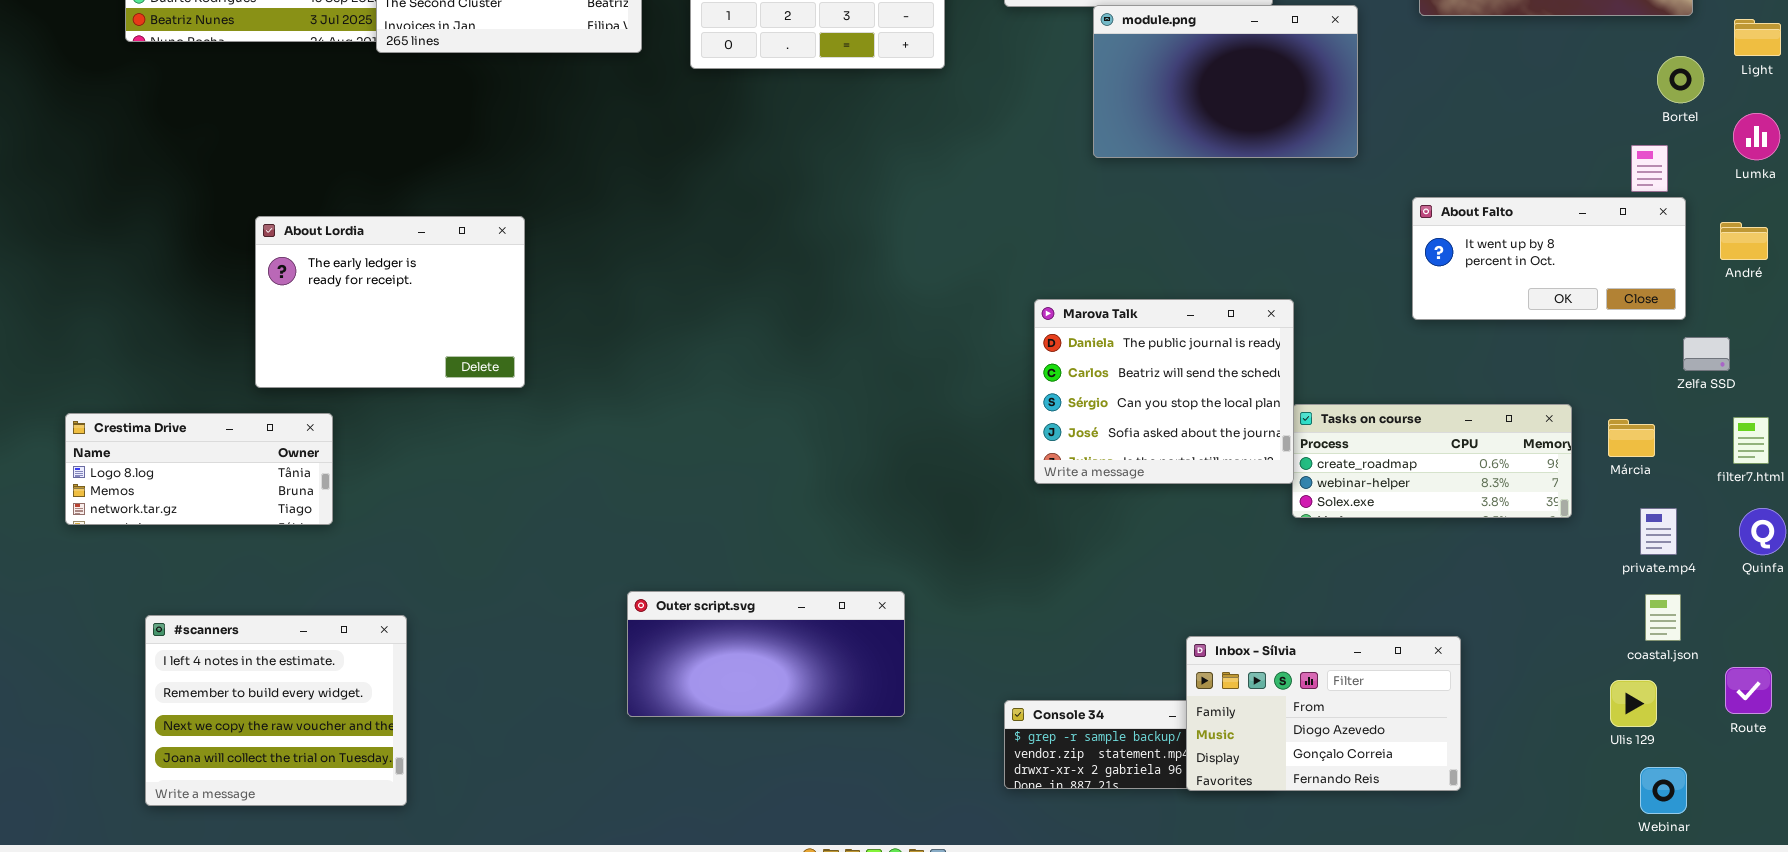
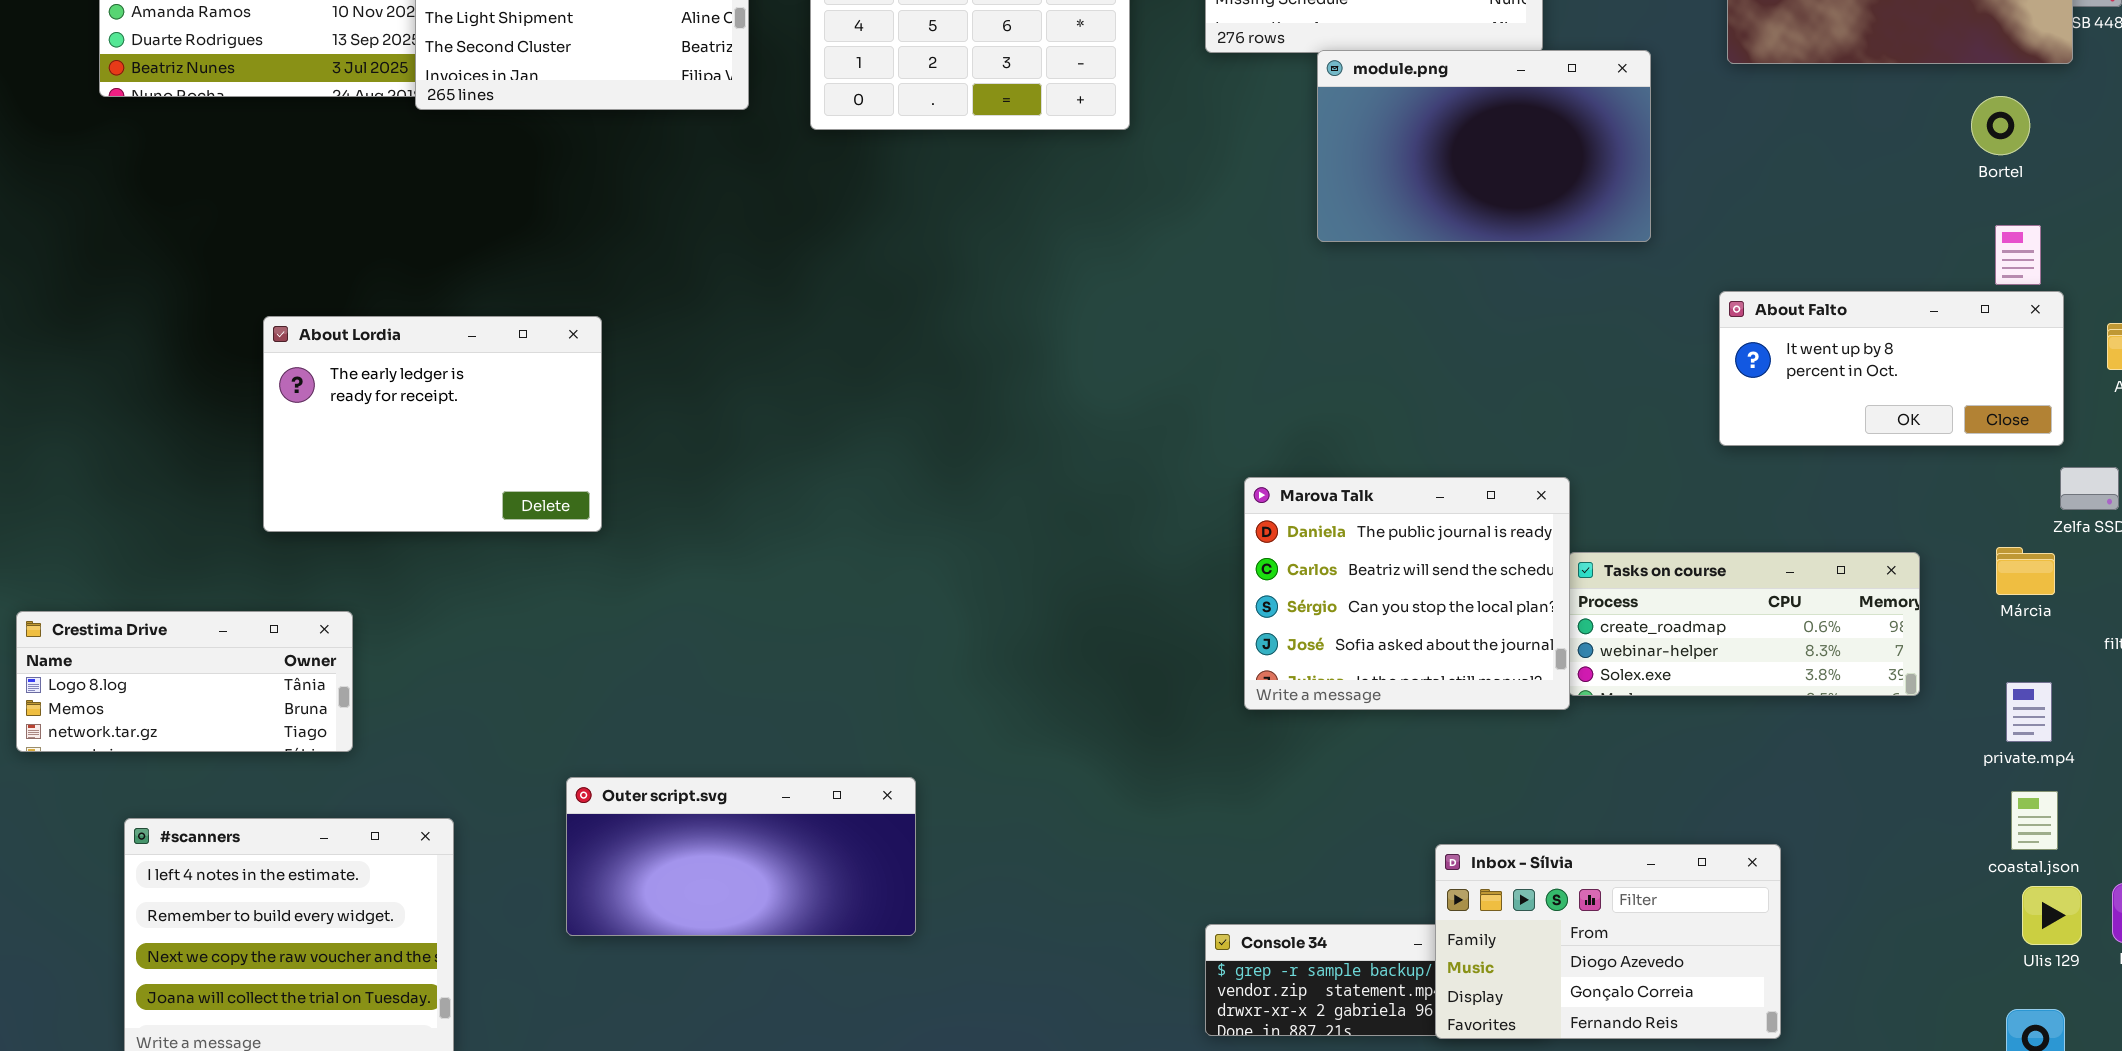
Bortel: [1657,56,1704,103] -> [1971,96,2030,155], moved
Marova Talk: [1034,299,1294,484] -> [1244,477,1570,710], moved
Crestima Drive: [65,413,333,525] -> [16,611,353,752], moved
Márcia: [1608,419,1655,457] -> [1996,547,2055,595], moved
Outer script.svg: [627,591,905,717] -> [566,777,916,936], moved
Ulis 129: [1610,680,1657,727] -> [2022,886,2082,945], moved

